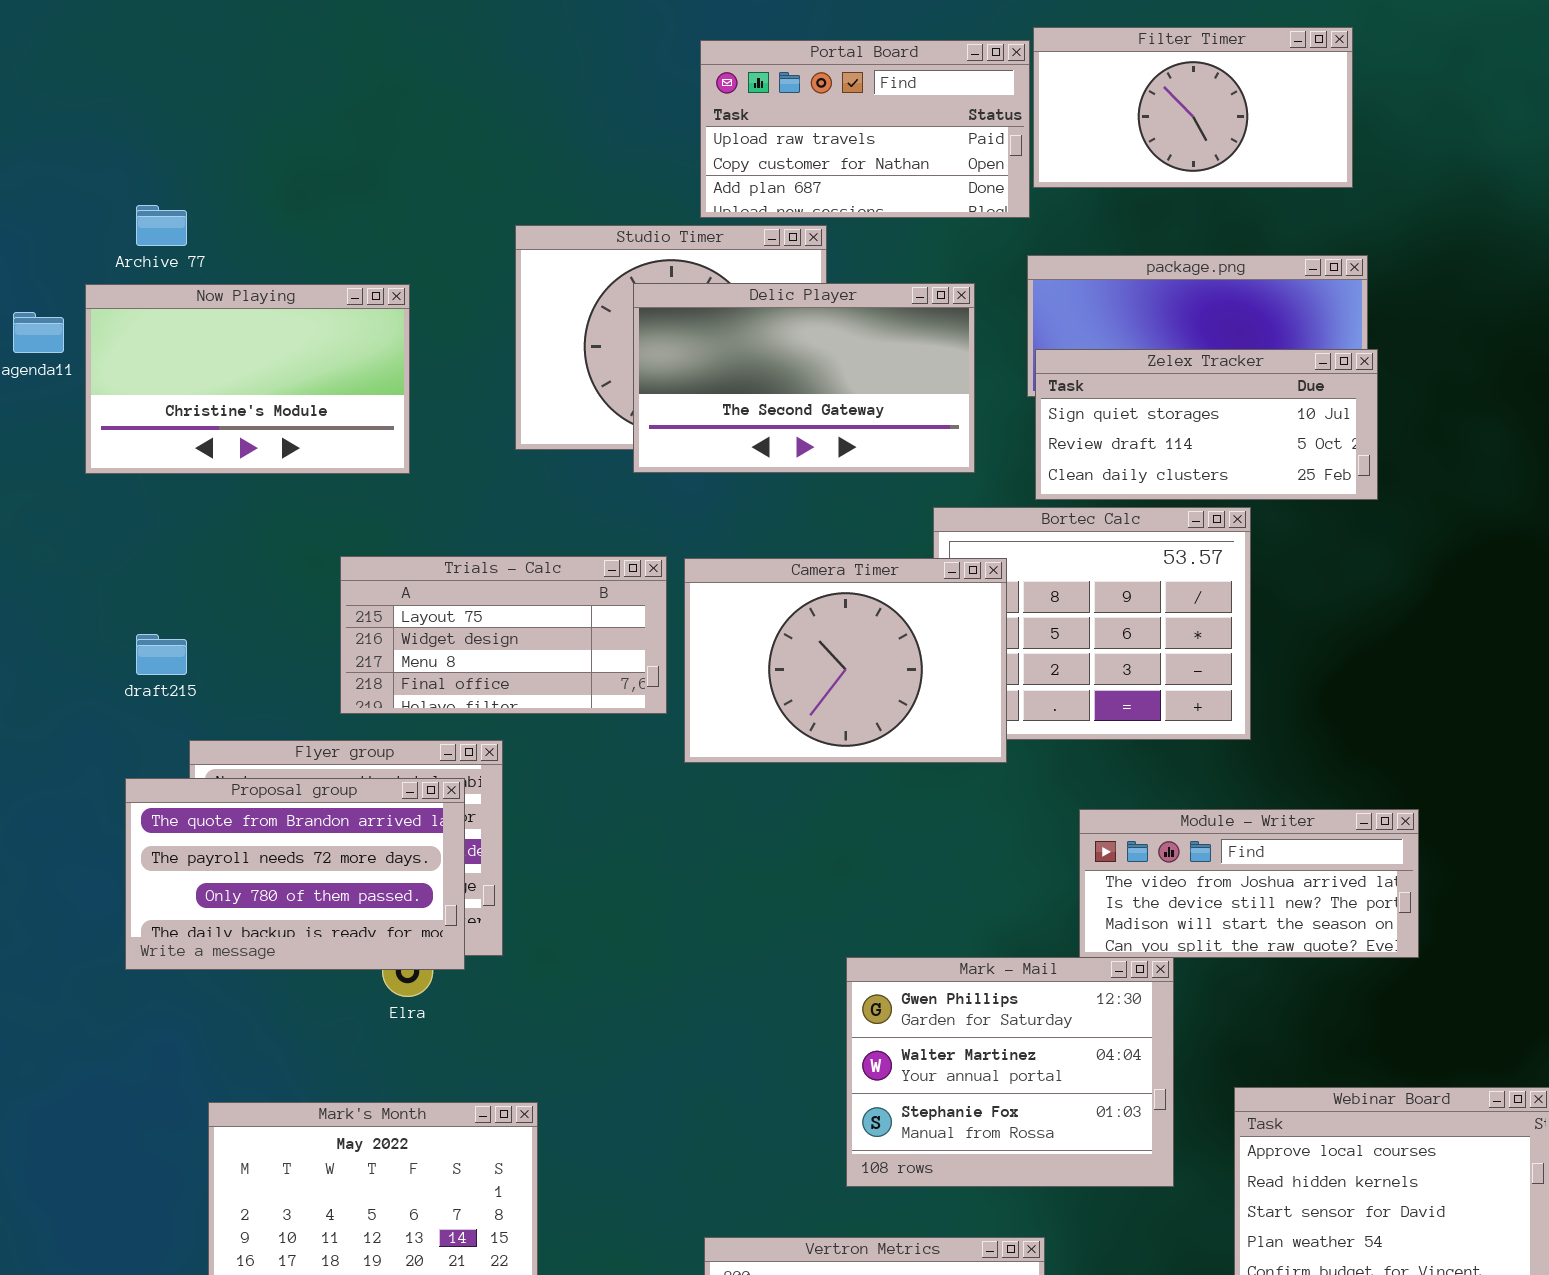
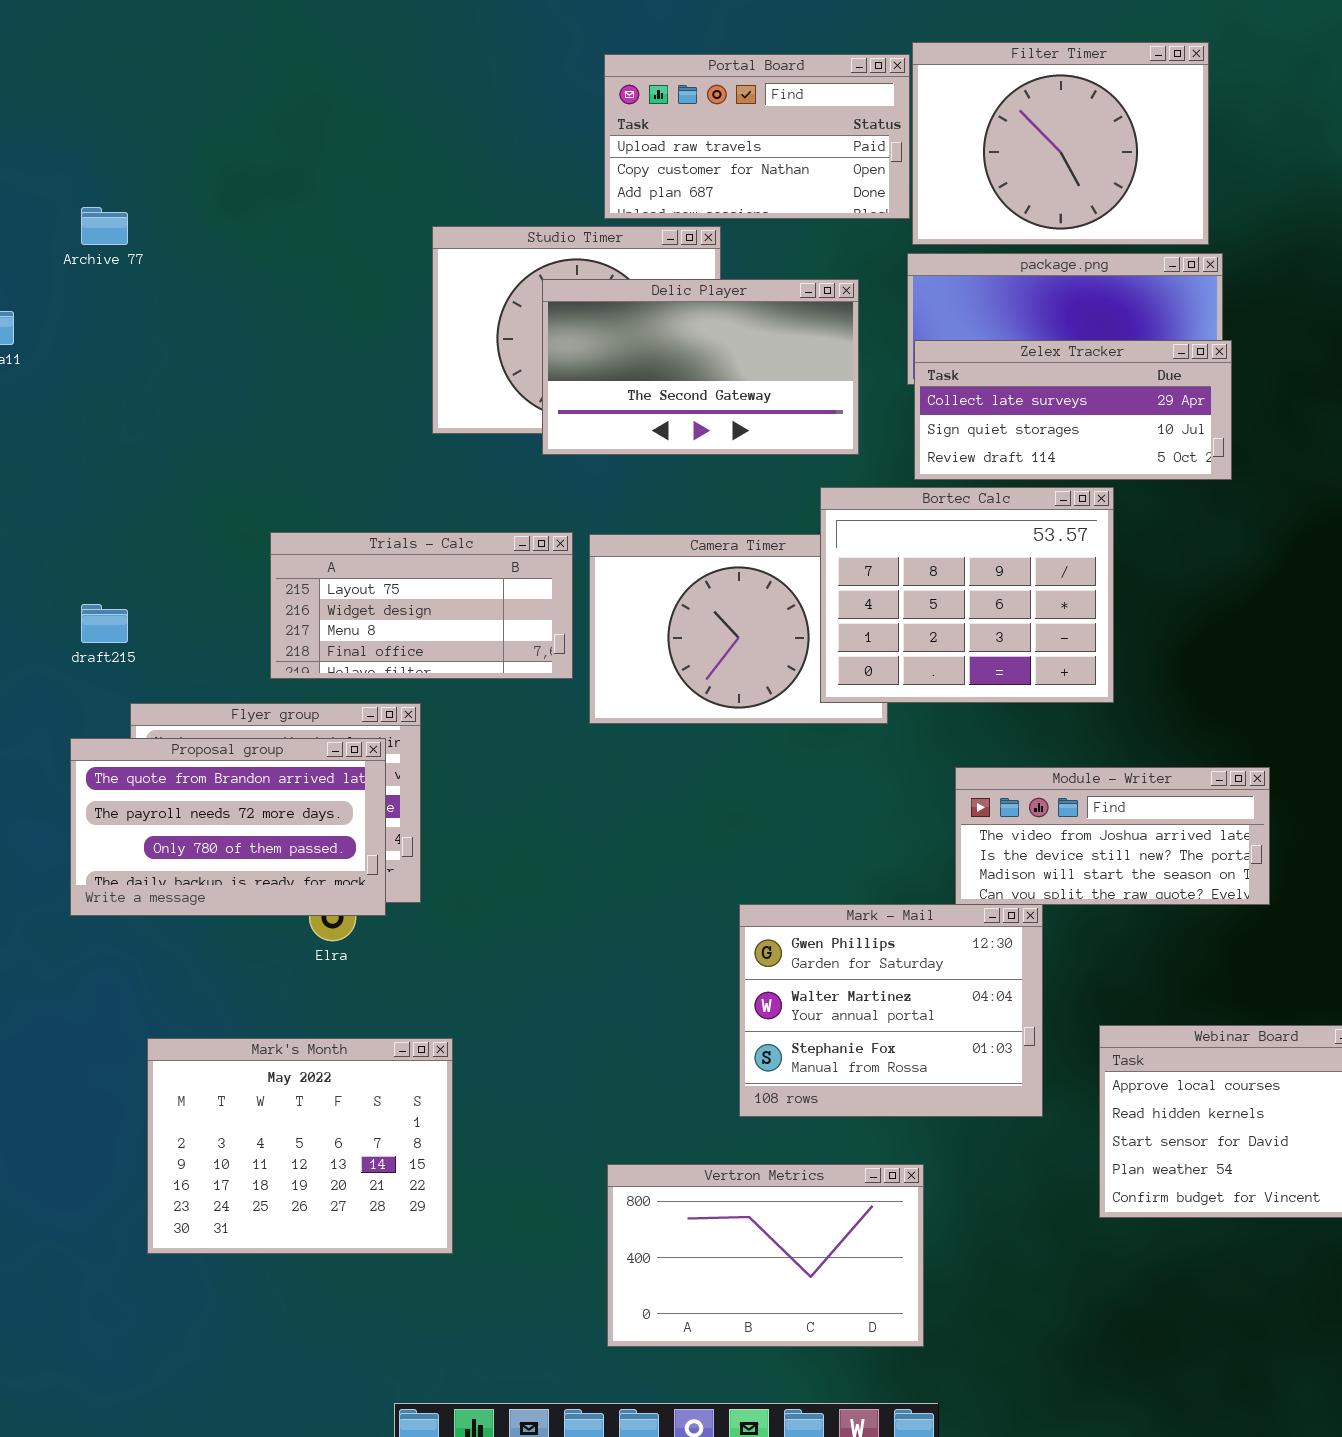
Filter Timer: [1033,27,1353,188] -> [912,42,1209,245], resized
Now Playing: [85,284,410,474] -> none, closed
Zelex Tracker: [1035,349,1378,500] -> [914,340,1232,480], scrolled up 1 row
Bortec Calc: [933,507,1251,740] -> [820,487,1114,703], raised

